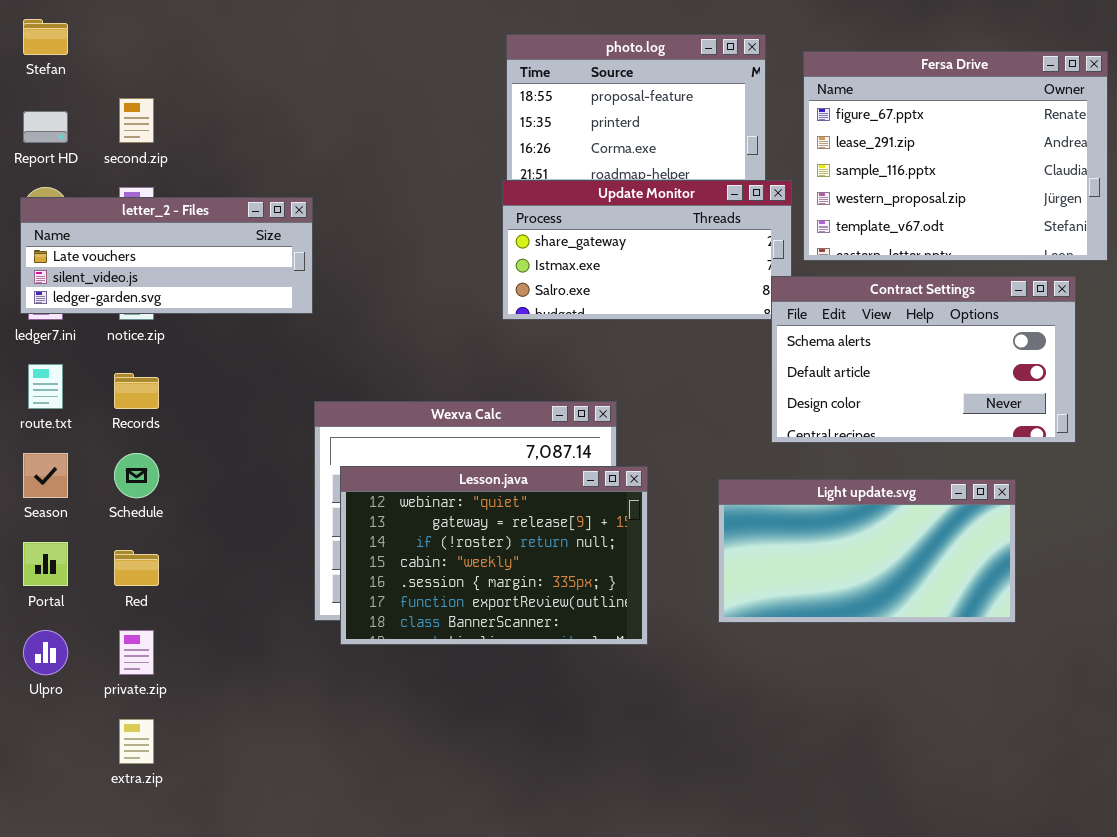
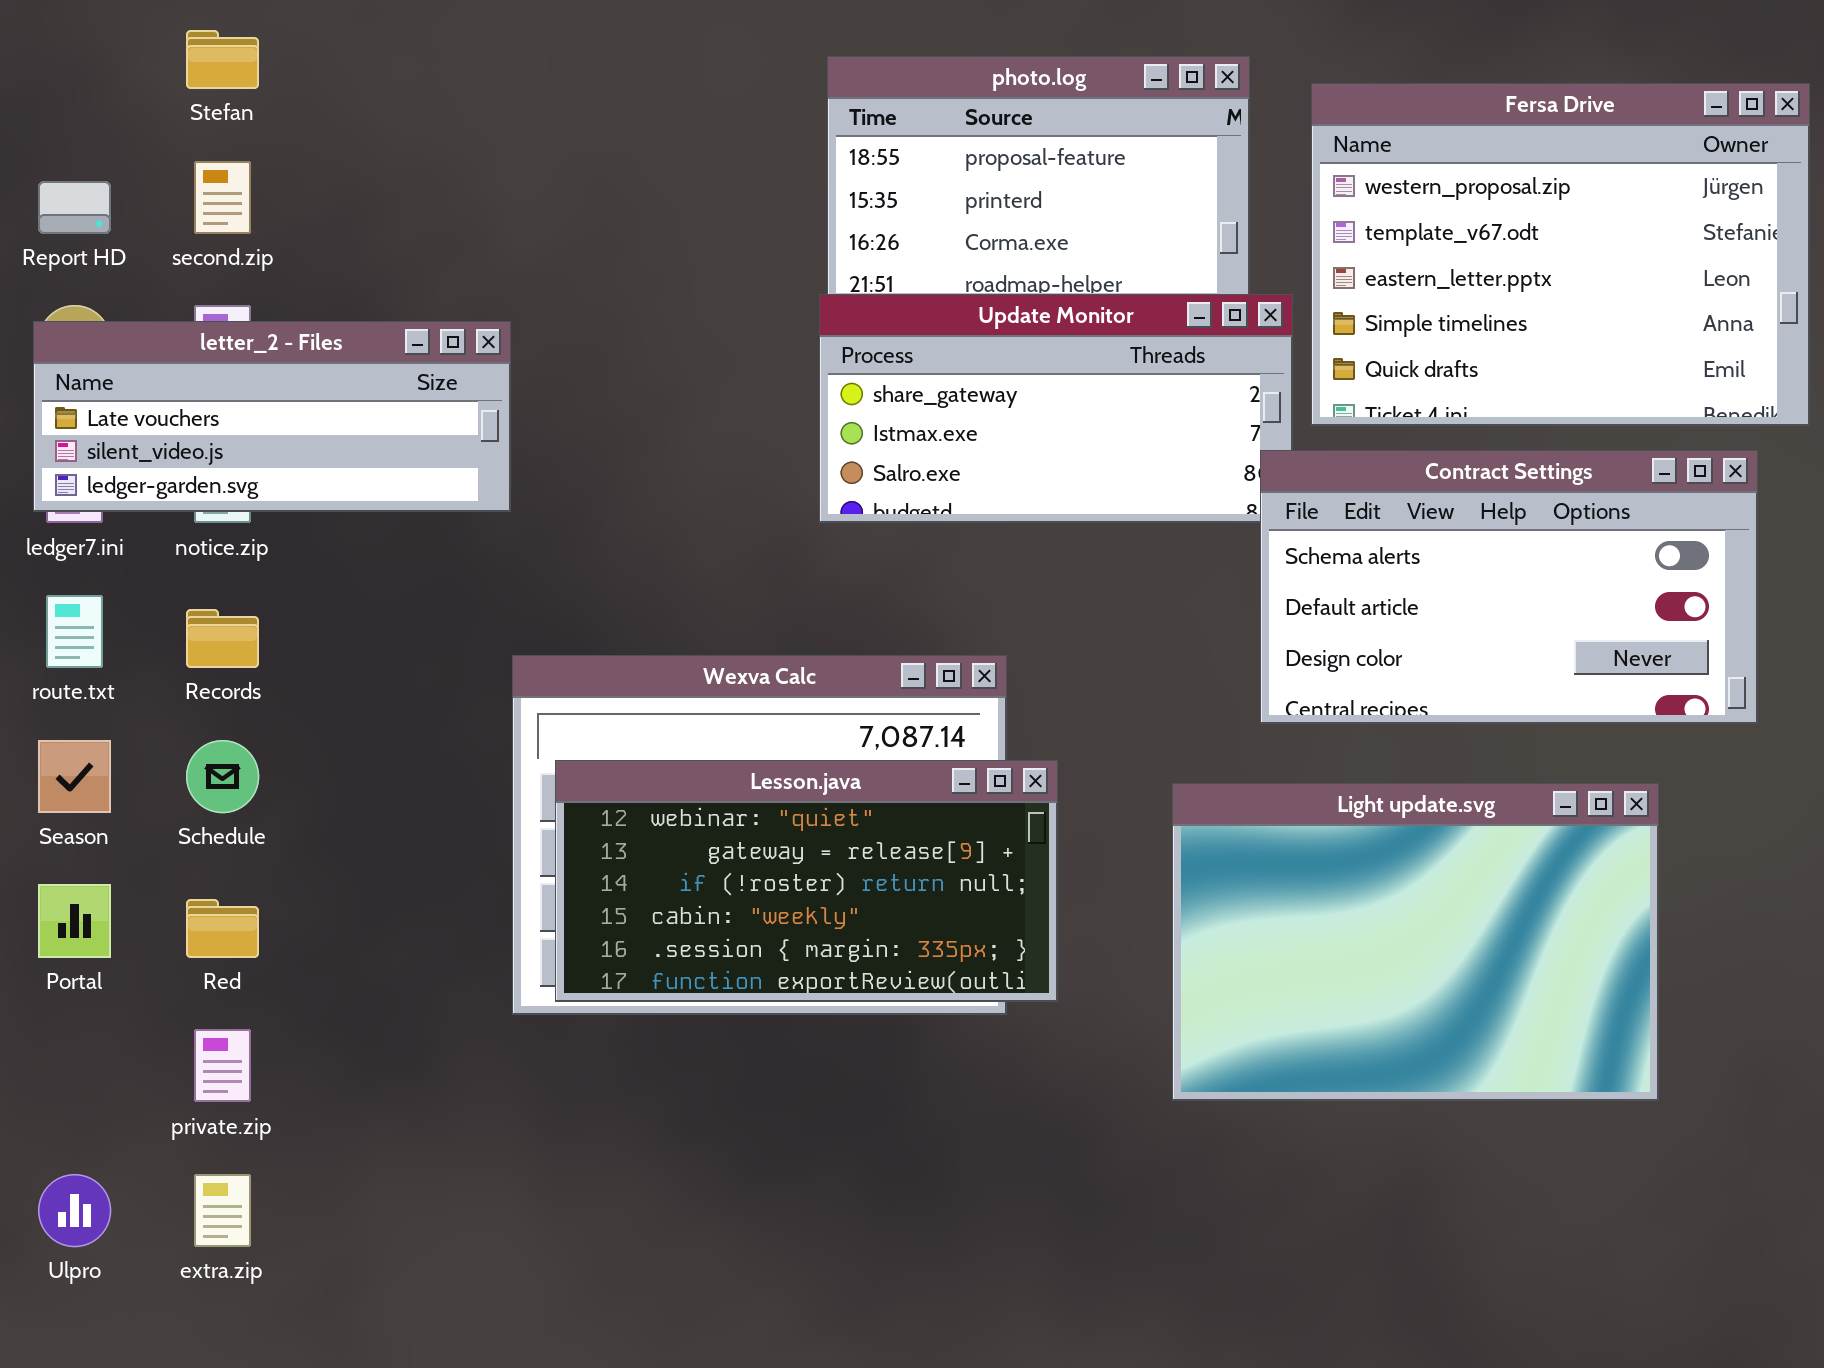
Stefan: [23,19,68,55] -> [186,30,259,89], moved
Fersa Drive: [803,51,1108,261] -> [1311,83,1810,426], scrolled down 3 rows
Lesson.java: [340,466,648,645] -> [555,760,1058,1002], resized
Light update.svg: [718,479,1016,623] -> [1172,783,1659,1101], resized
Ulpro: [23,630,68,675] -> [38,1174,111,1247], moved

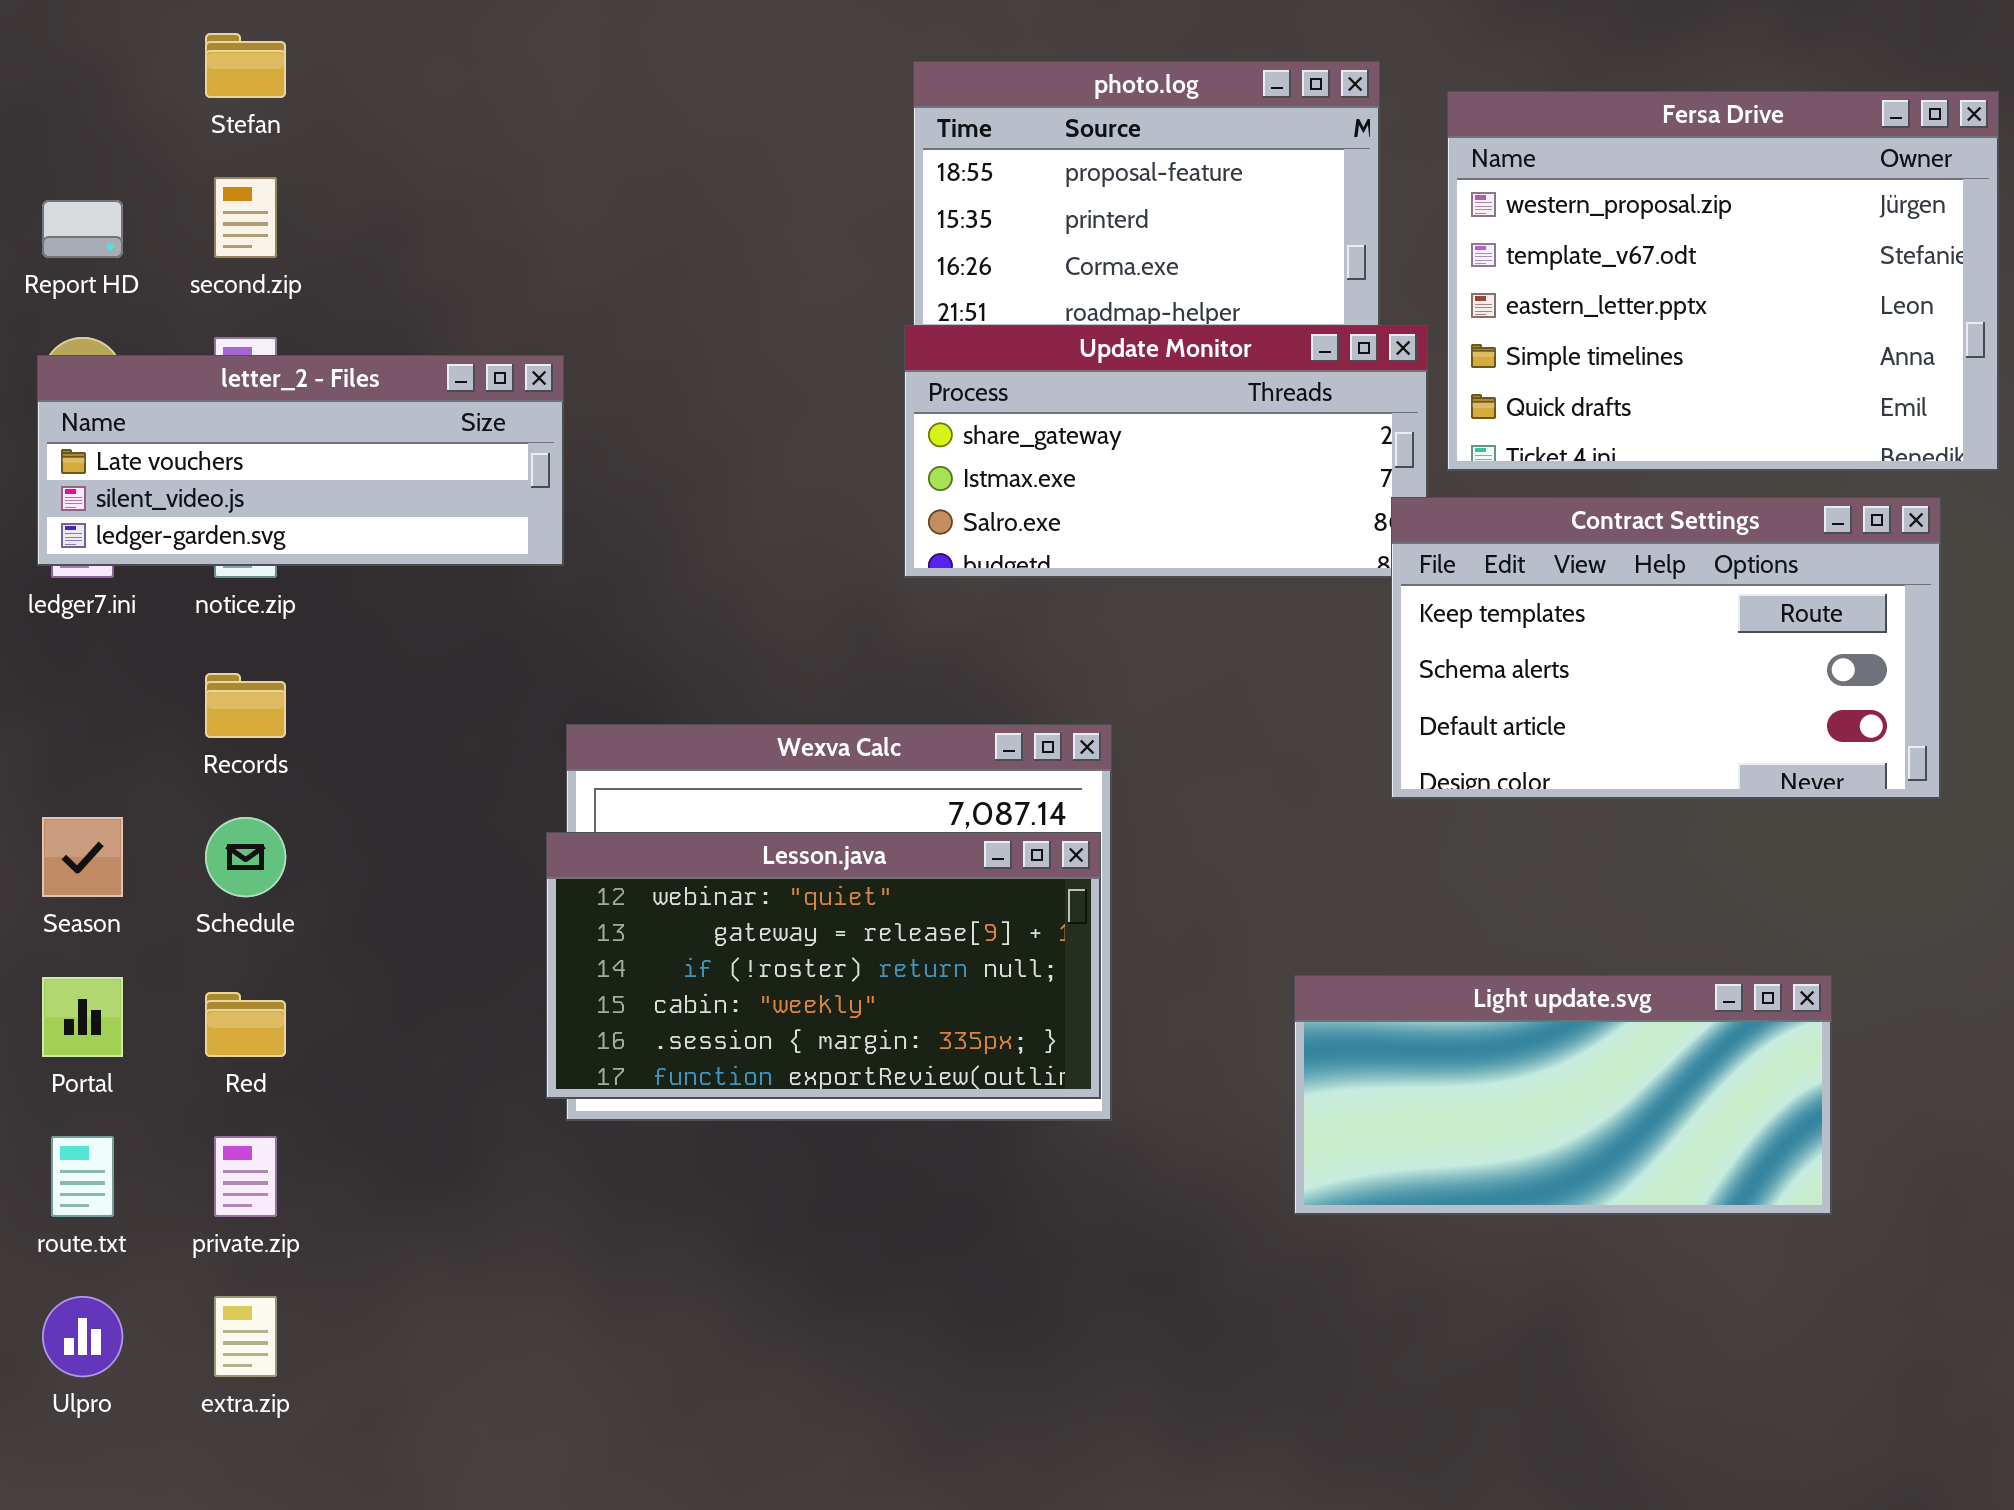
Contract Settings: [1260,450,1758,724] -> [1391,497,1941,799], scrolled up 1 row
route.txt: [46,595,103,668] -> [51,1136,114,1217], moved
Lesson.java: [555,760,1058,1002] -> [546,832,1101,1099], moved
Light update.svg: [1172,783,1659,1101] -> [1294,975,1832,1215], resized

